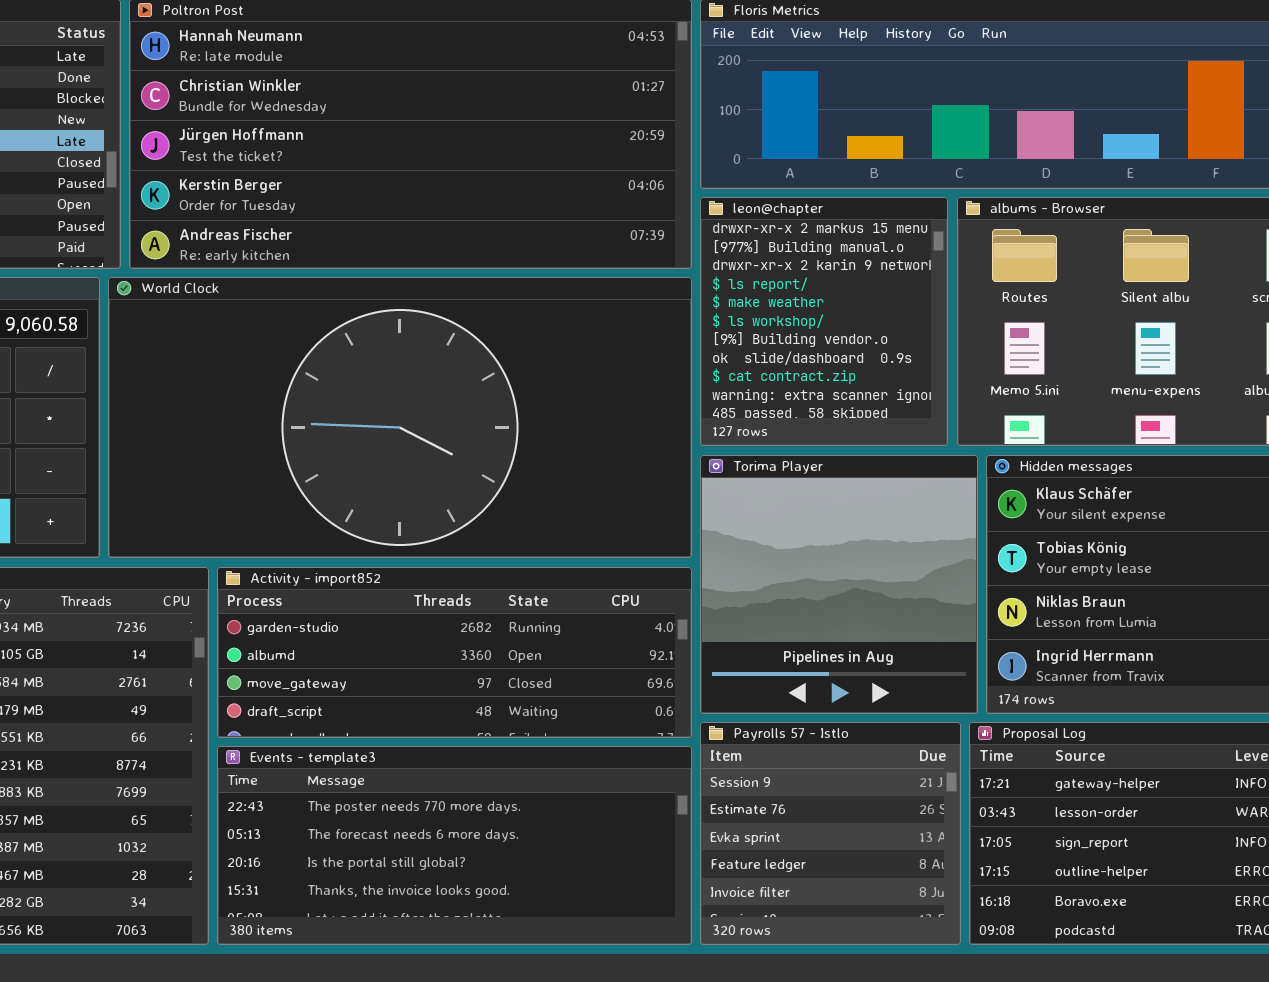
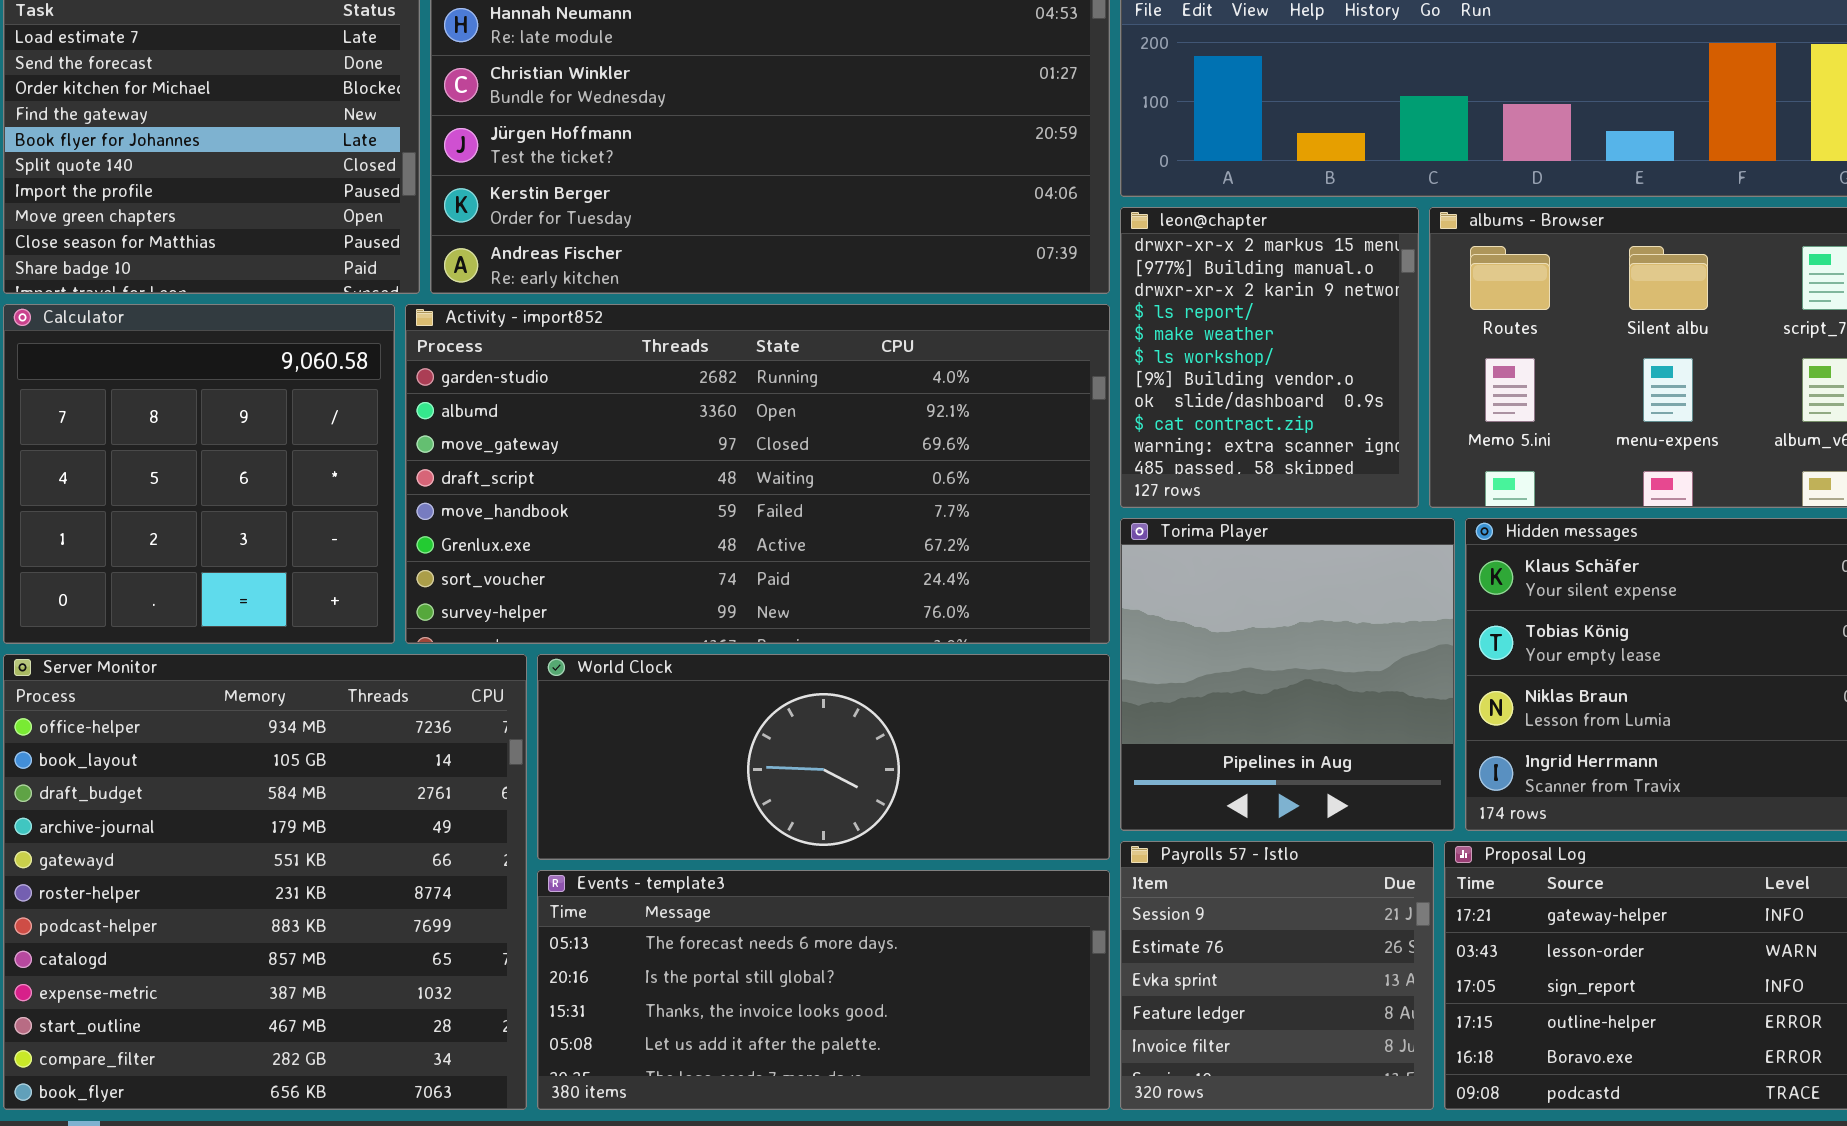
World Clock: [108,277,692,558] -> [537,654,1110,860], moved, resized
Activity - import852: [217,567,692,738] -> [405,304,1110,644], moved, resized
Events - template3: [217,746,692,945] -> [537,870,1110,1110], scrolled down 1 row

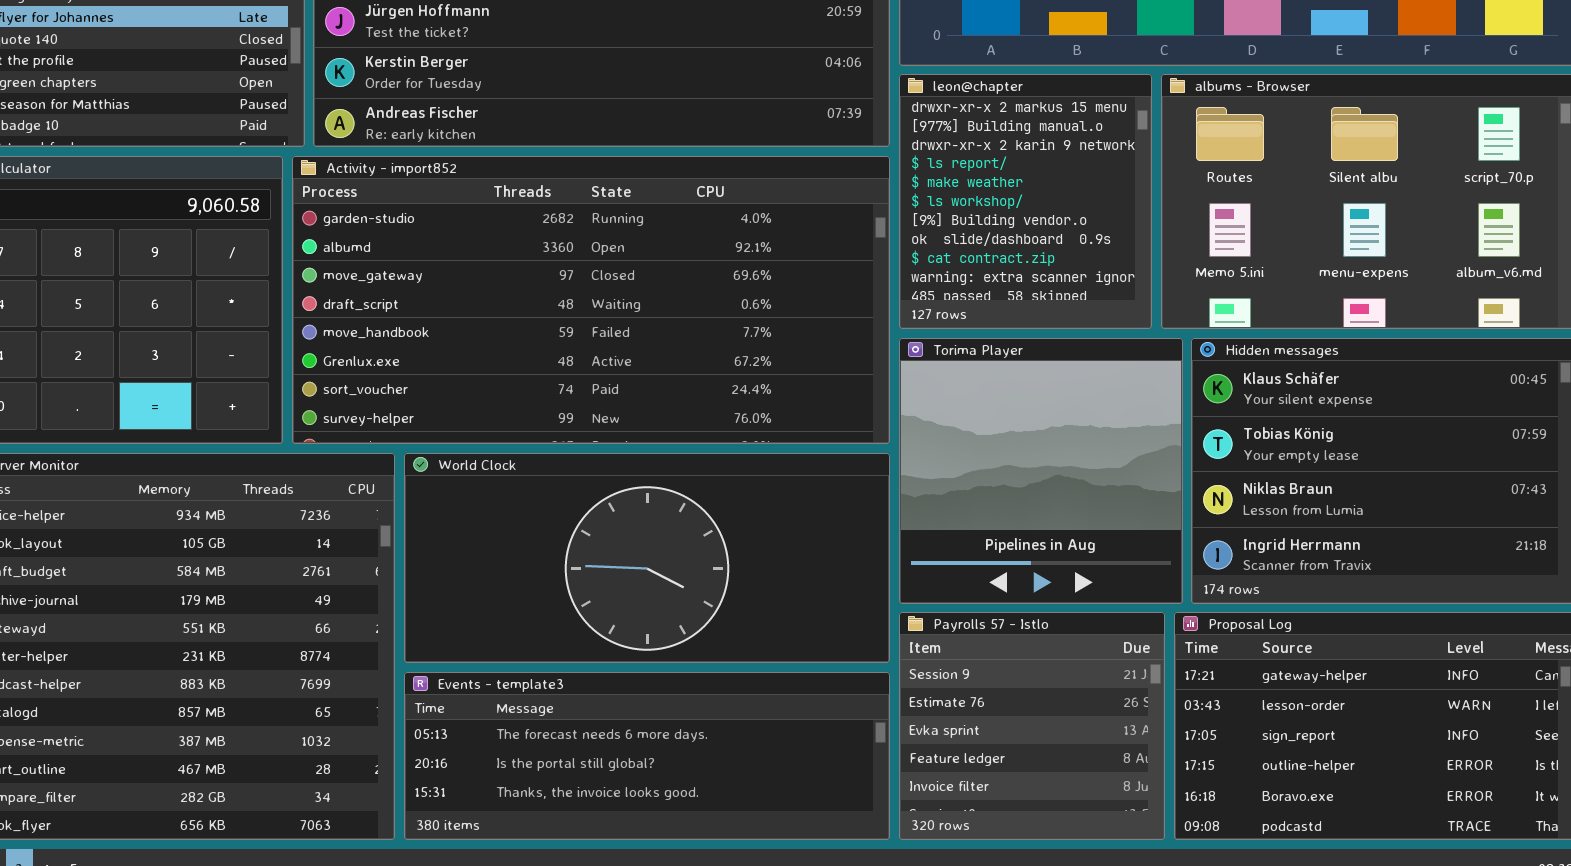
World Clock: [537,654,1110,860] -> [404,453,890,663], resized
Events - template3: [537,870,1110,1110] -> [404,672,890,840], resized

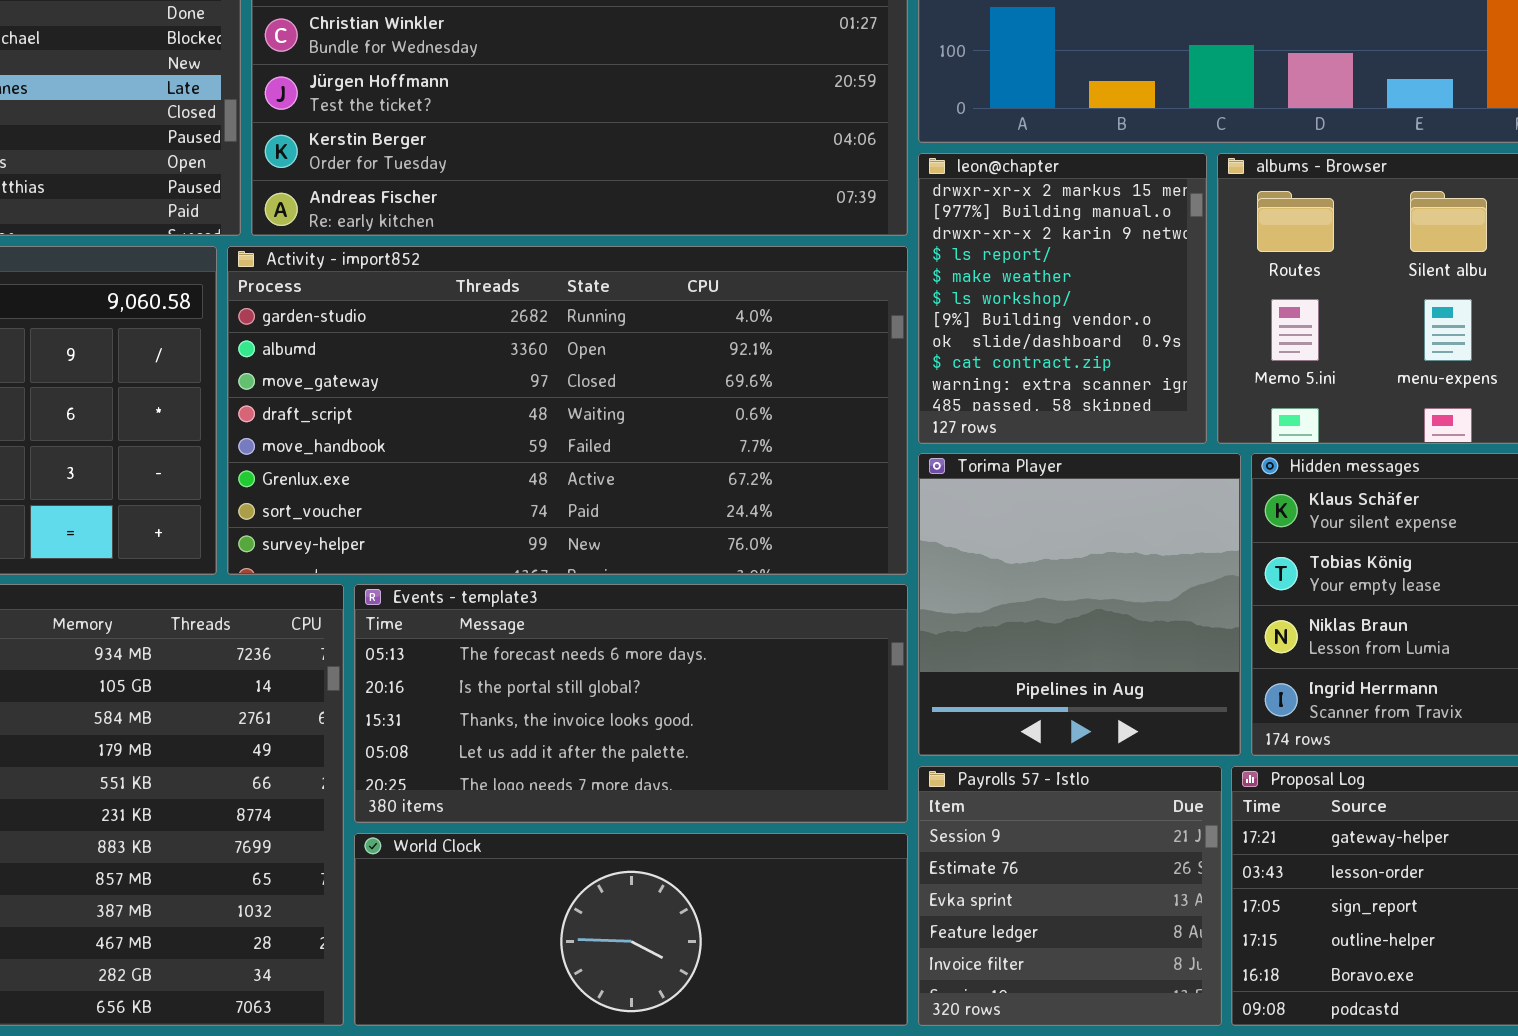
World Clock: [404,453,890,663] -> [354,833,908,1026], moved, resized
Events - template3: [404,672,890,840] -> [354,584,908,823], moved, resized

